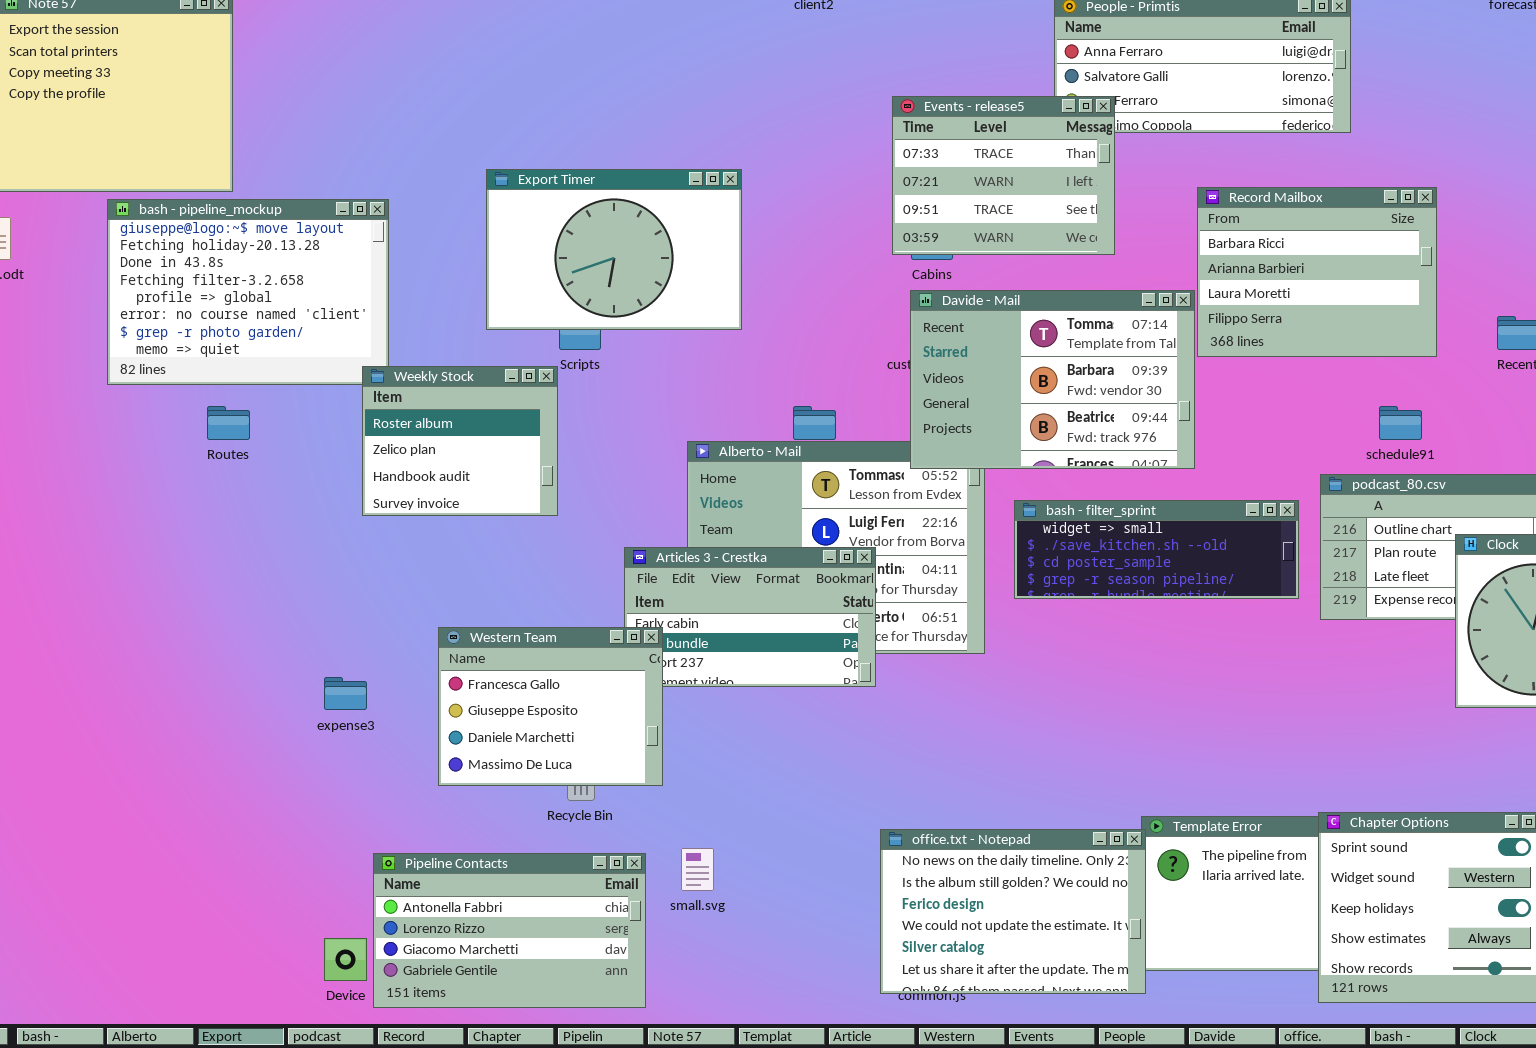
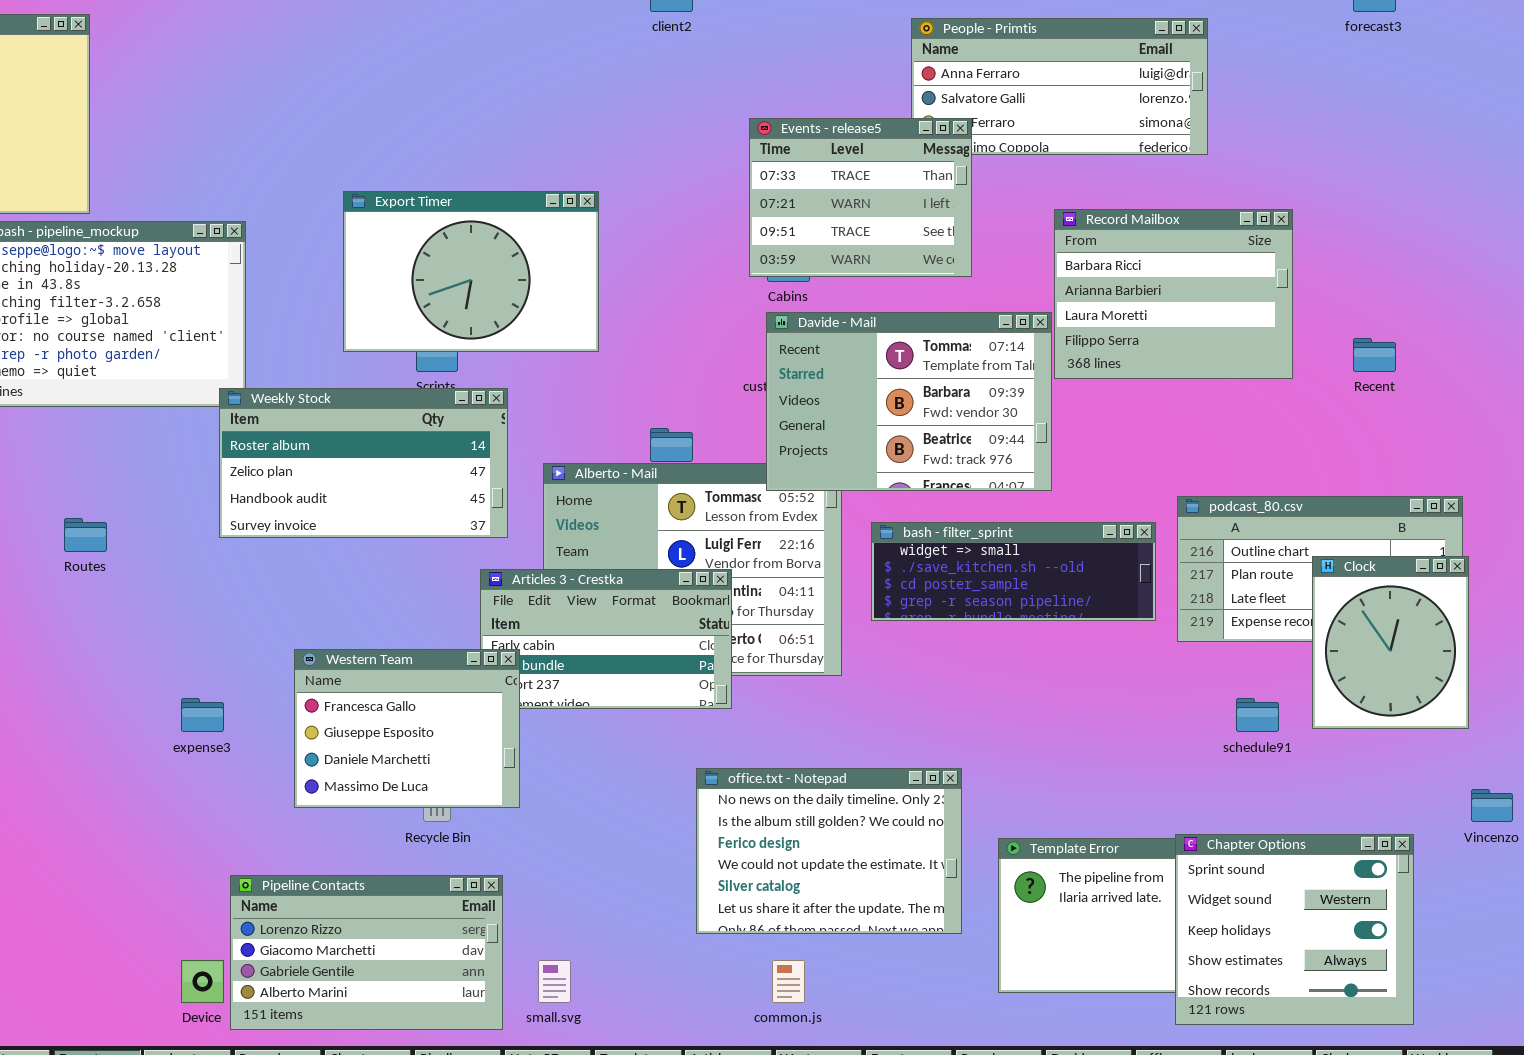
Weekly Stock: [362,366,558,516] -> [219,388,508,538], resized
Routes: [207,406,250,440] -> [64,518,107,552], moved
schedule91: [1379,406,1422,440] -> [1236,698,1279,732], moved
office.txt - Notepad: [880,829,1146,994] -> [696,768,962,934], moved
small.svg: [681,848,714,891] -> [538,960,571,1003], moved
Pipeline Contacts: [373,853,646,1008] -> [230,875,503,1030], scrolled down 1 row

